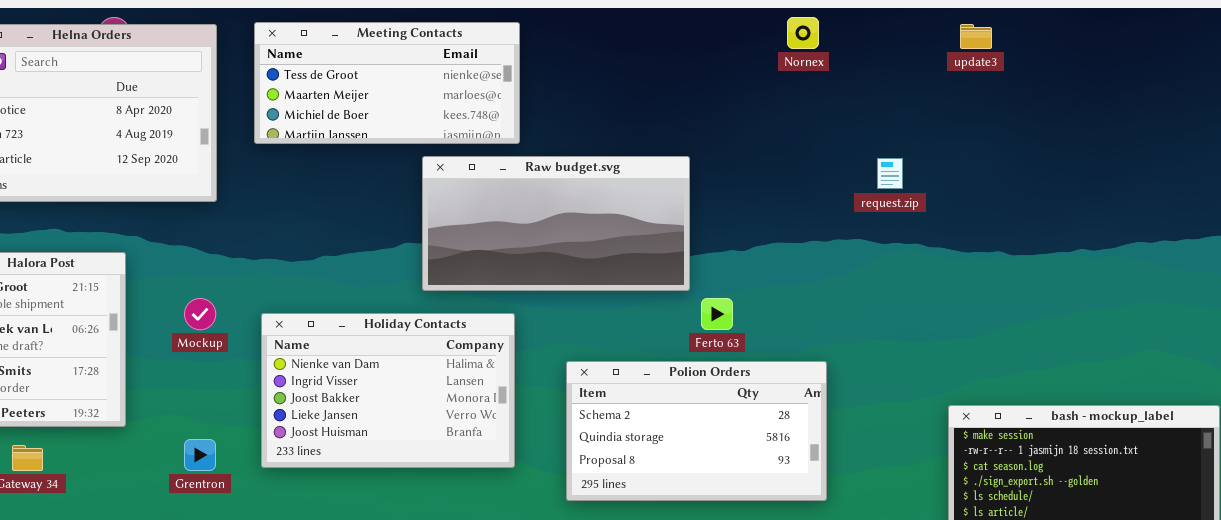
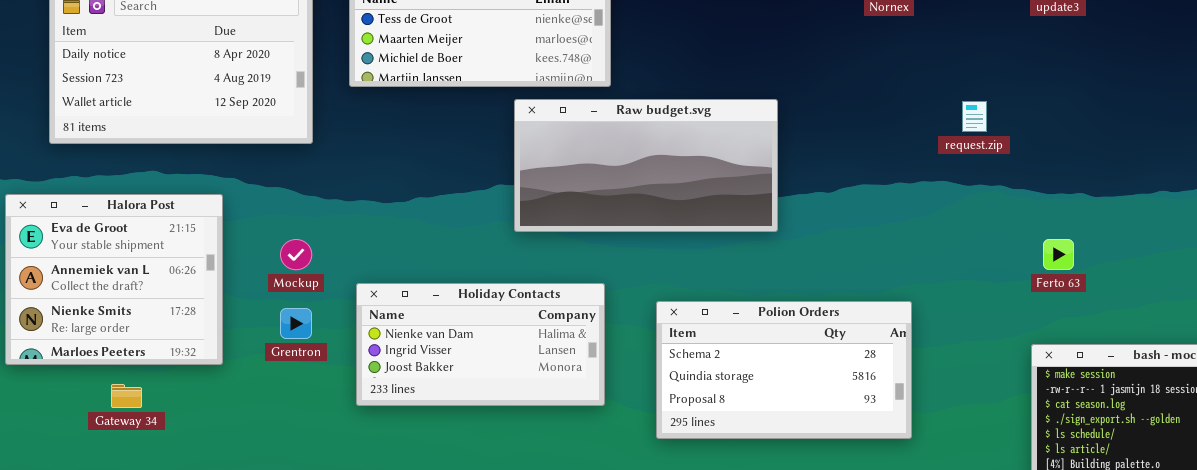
Ferto 63: [701,298,733,330] -> [1043,239,1074,270], moved
Holiday Contacts: [261,313,515,468] -> [356,283,605,406], resized
Grentron: [184,439,216,471] -> [280,308,312,339], moved

